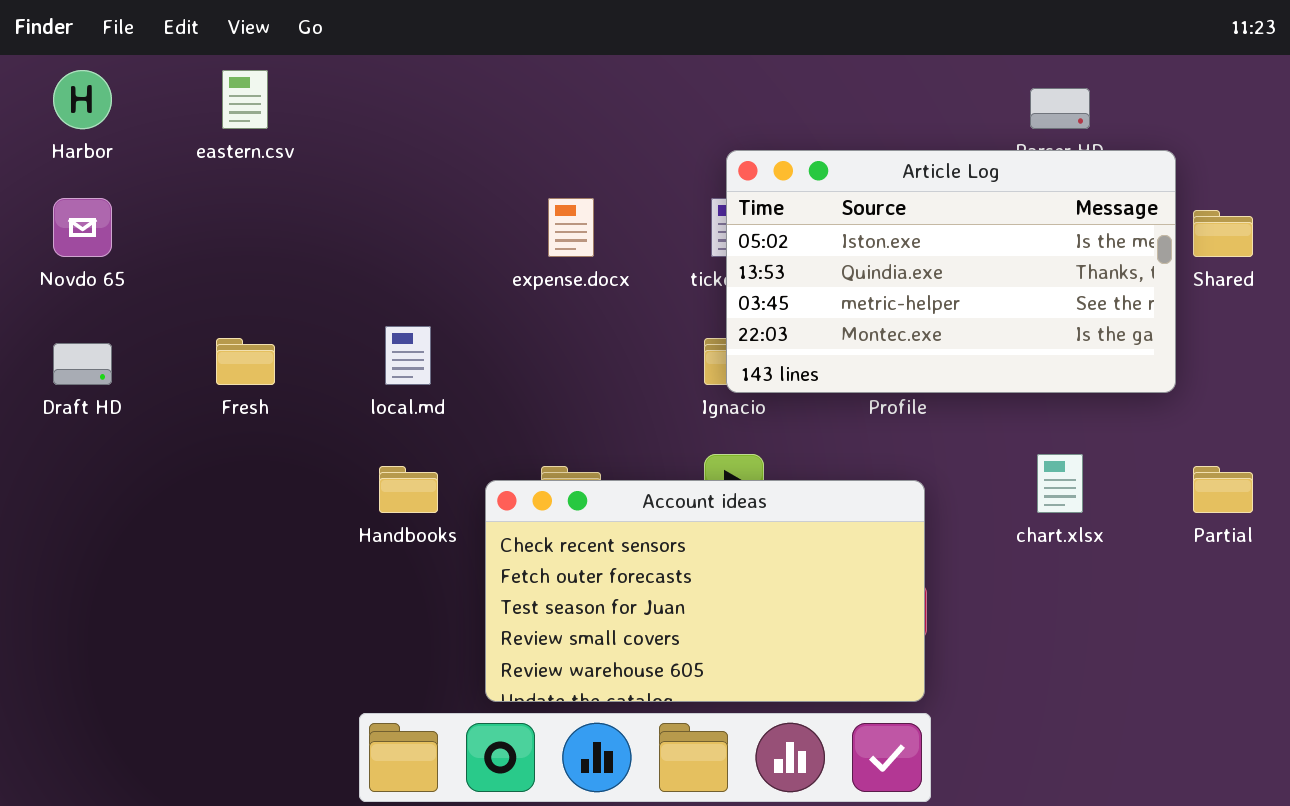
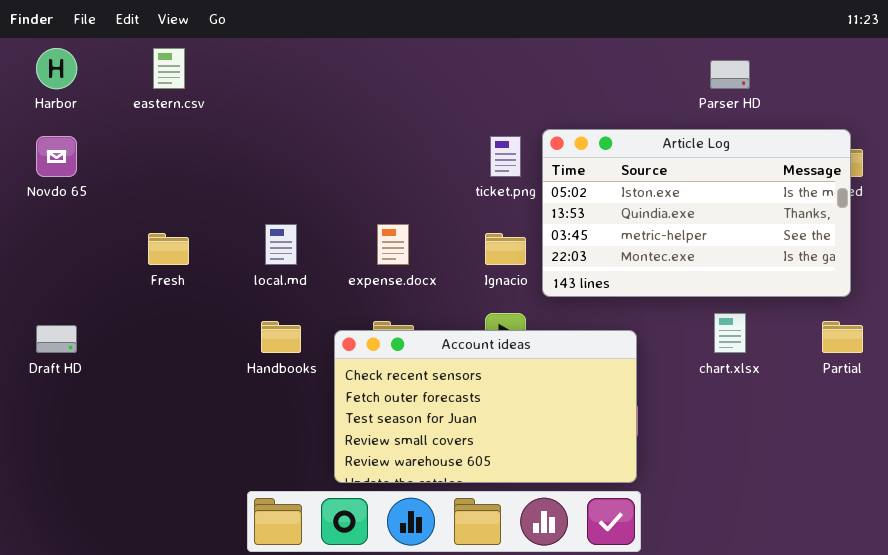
Article Log: [726,150,1176,393] -> [542,129,851,297], moved
expense.docx: [548,198,594,257] -> [377,224,409,265], moved
Draft HD: [53,343,112,385] -> [36,325,77,353], moved

